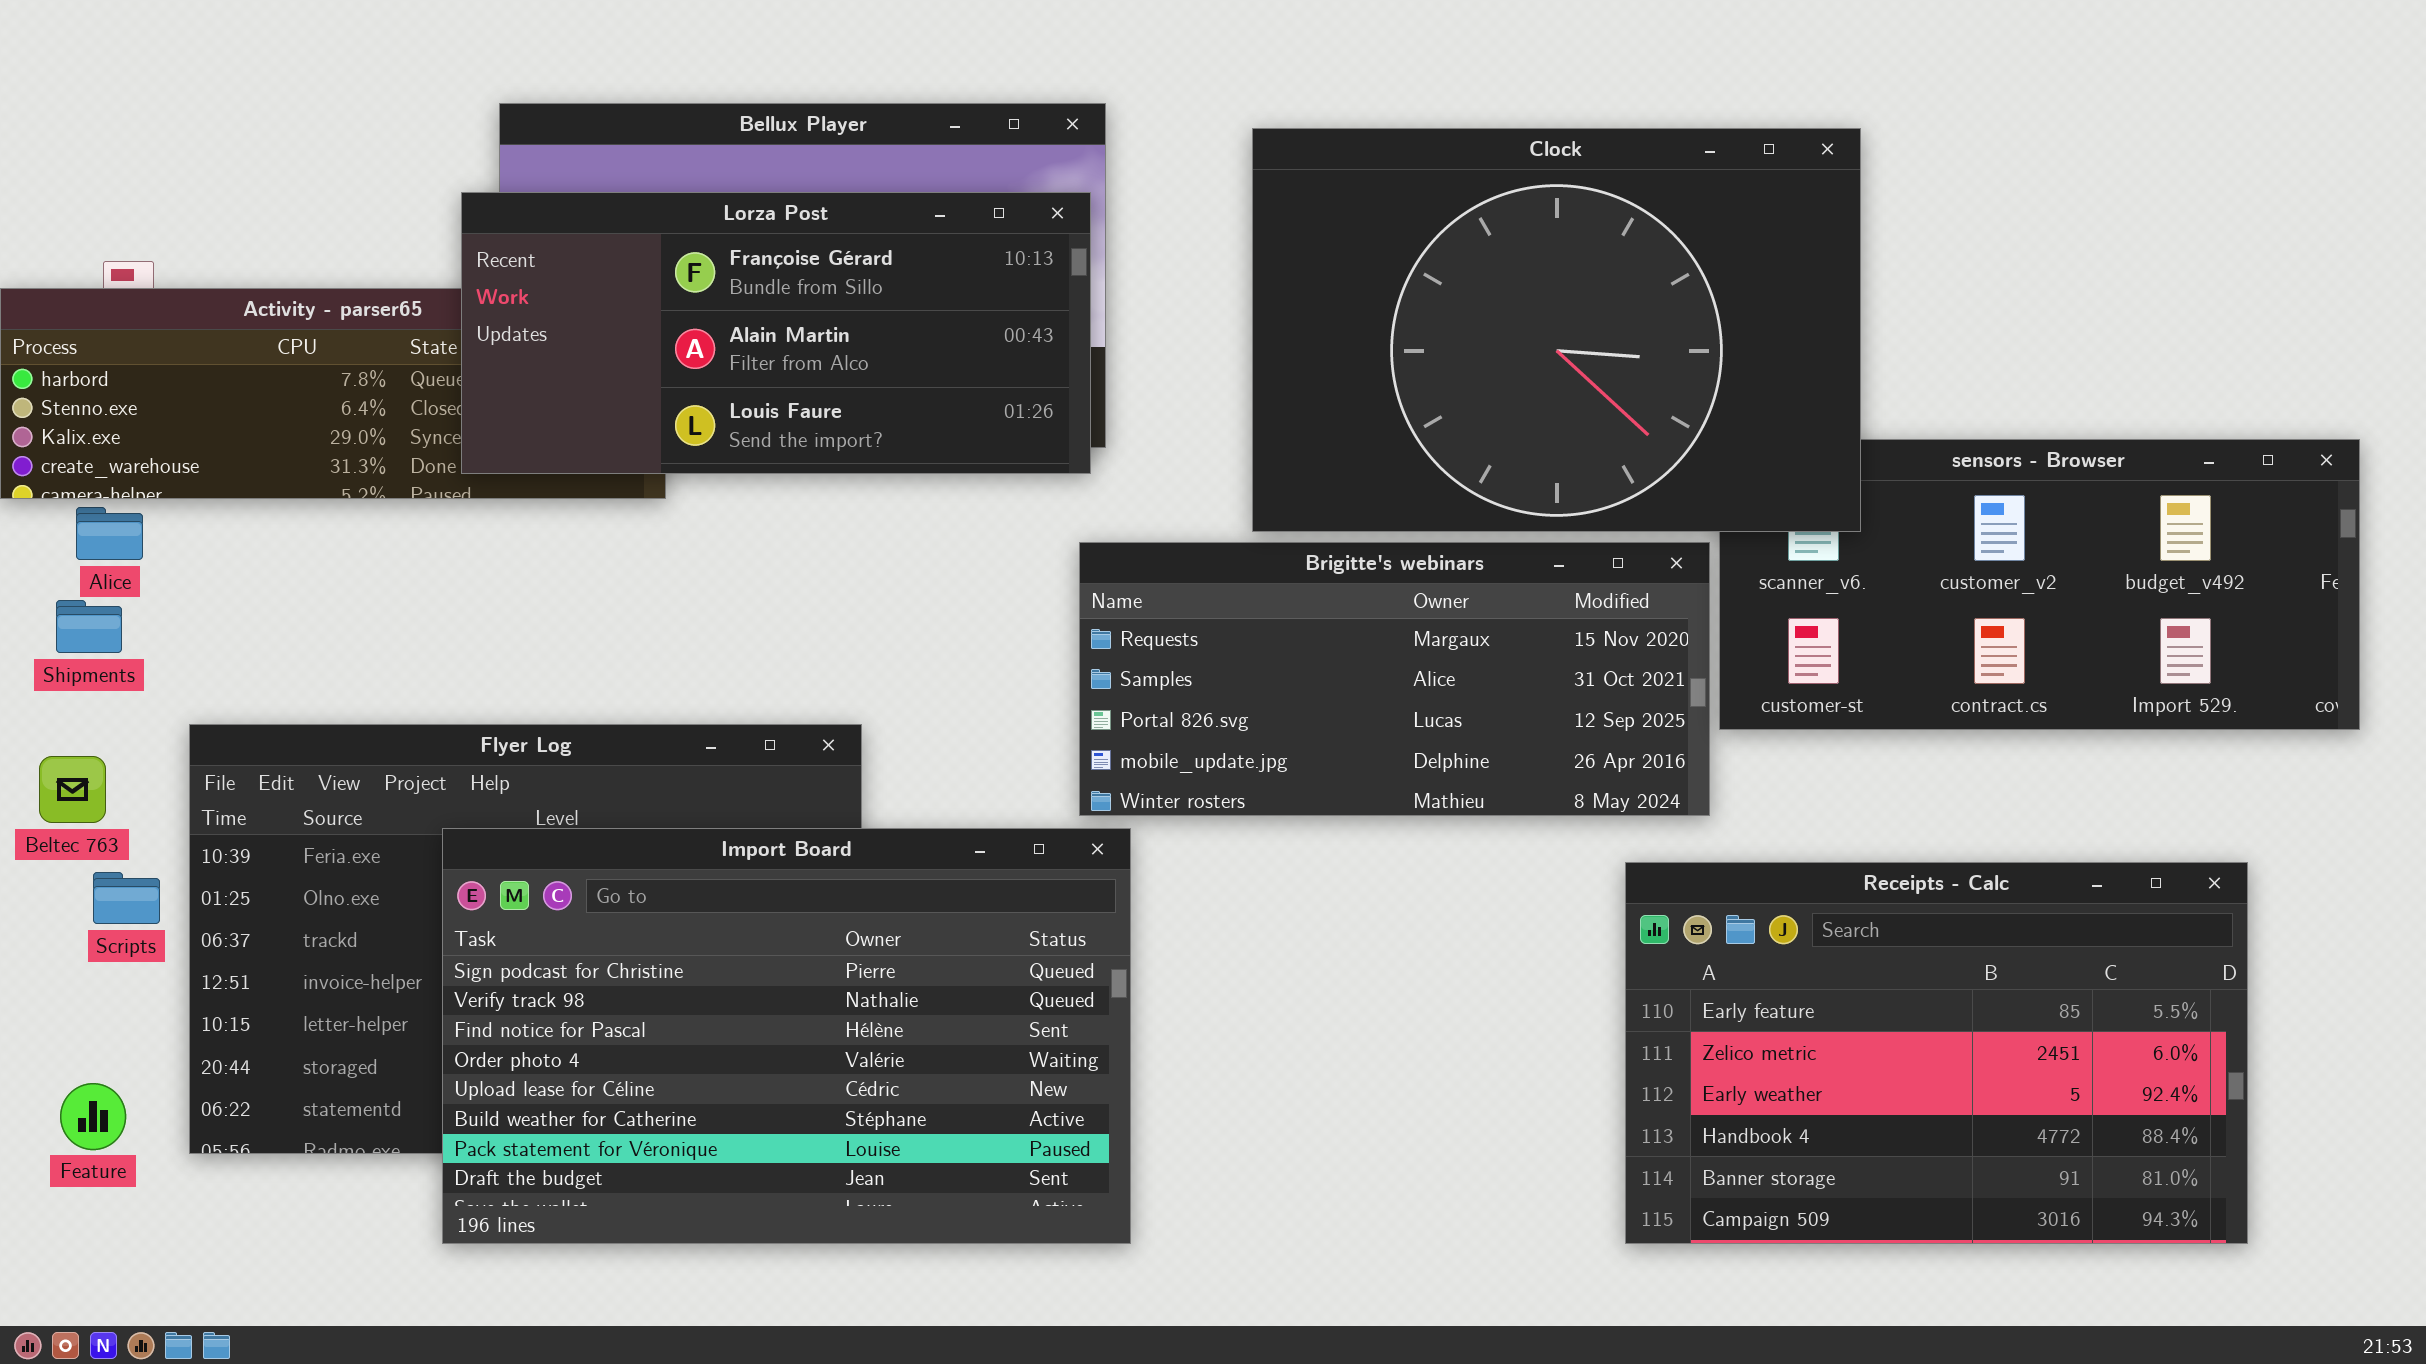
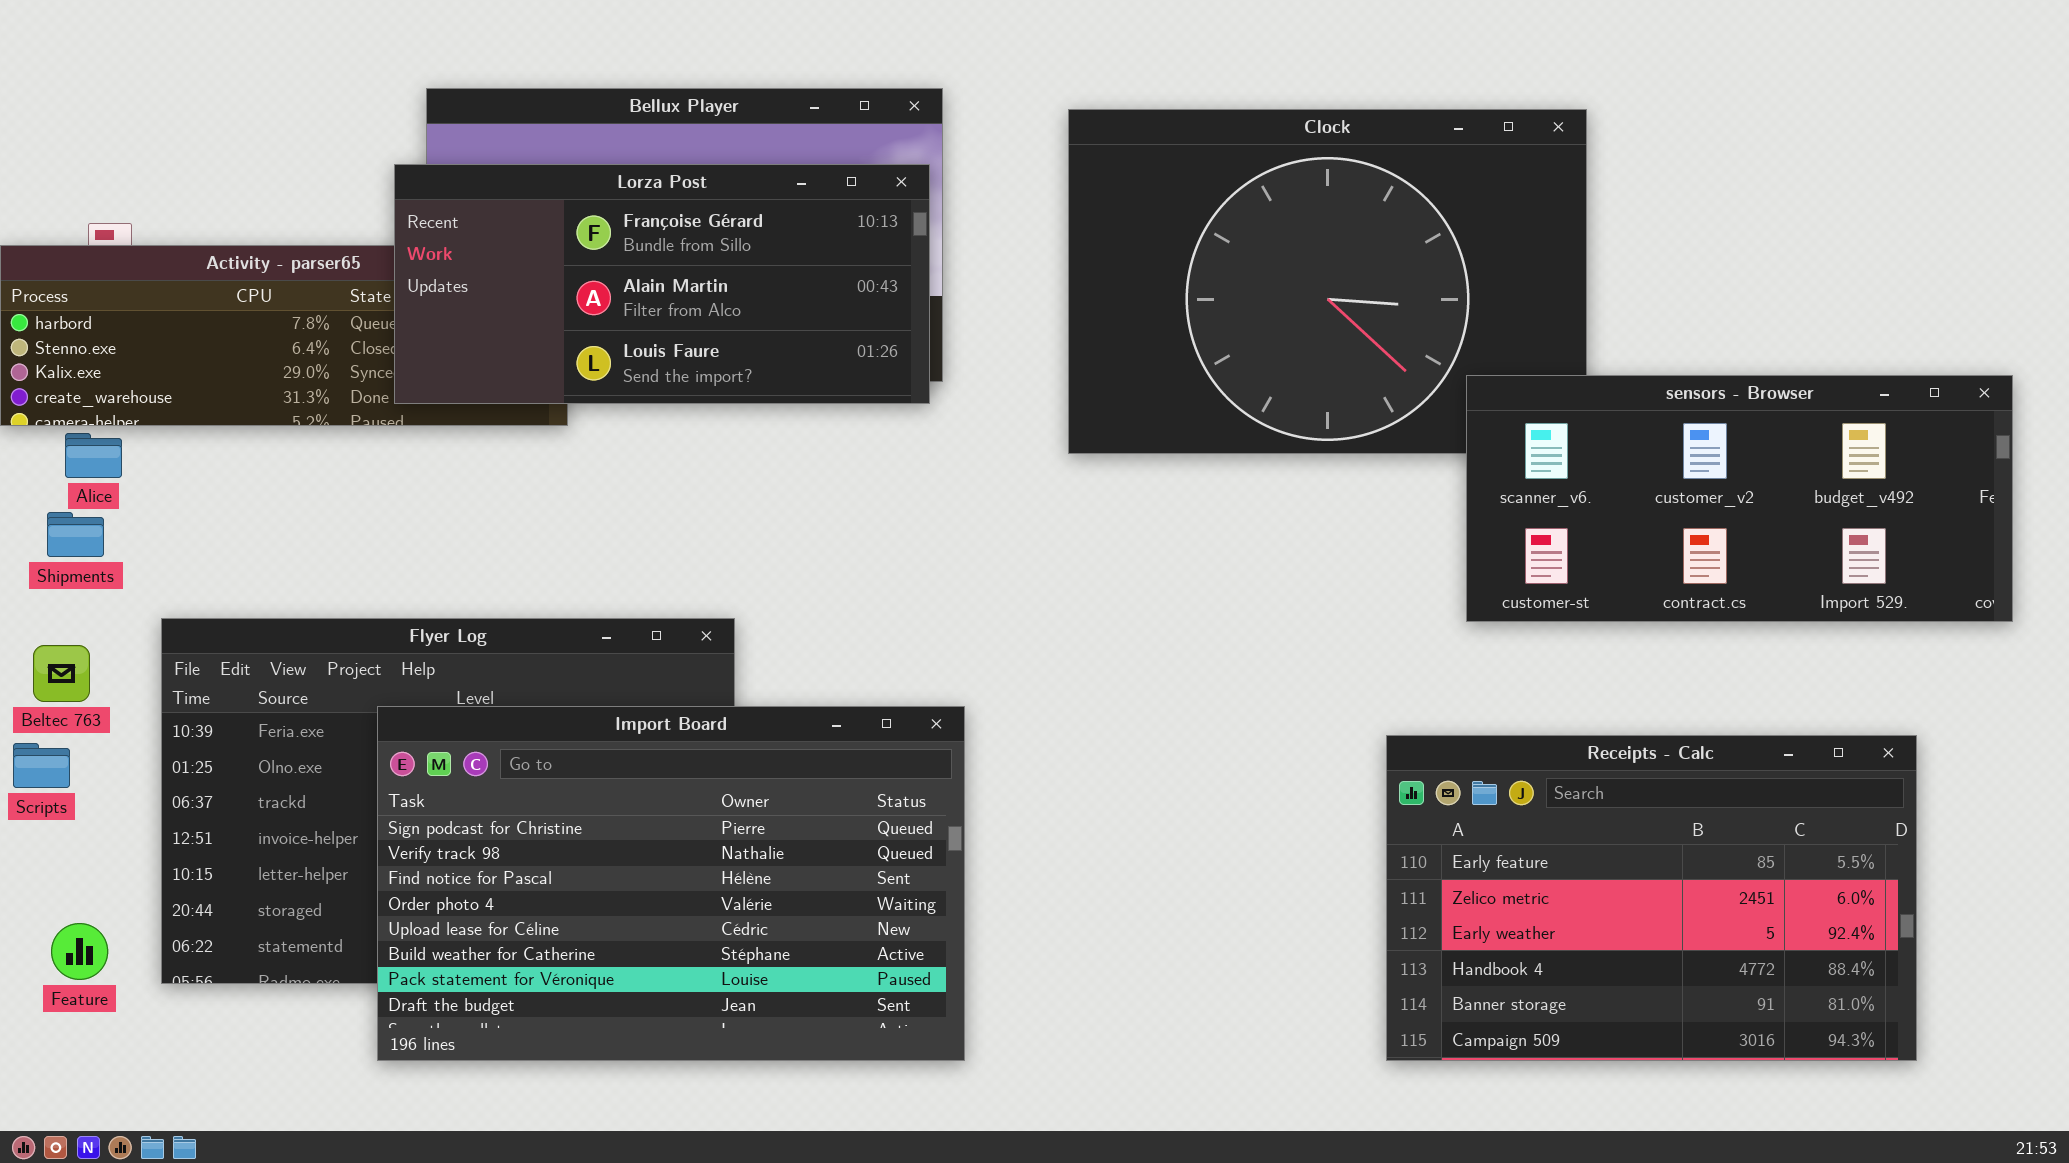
sensors - Browser: [1719,439,2360,730] -> [1466,375,2013,622], raised
Brigitte's webinars: [1079,542,1710,816] -> none, closed
Scripts: [93,872,160,924] -> [13,743,70,788], moved

